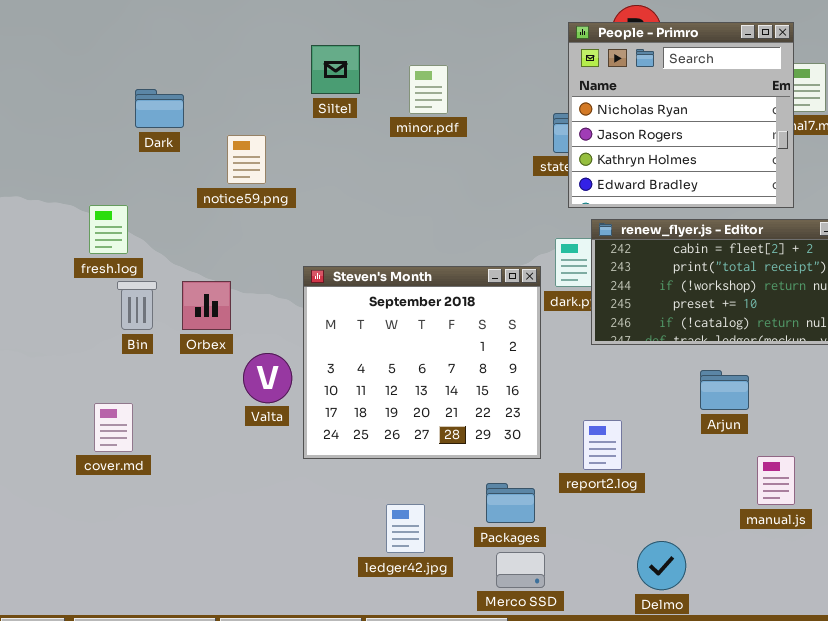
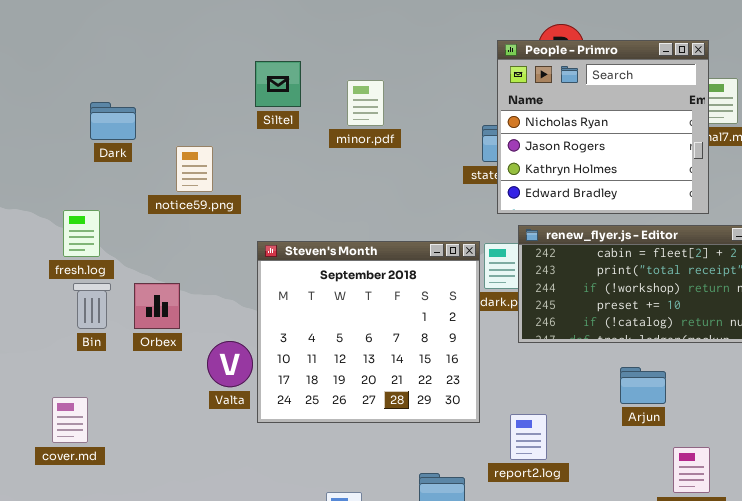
fresh.log: [89,205,128,254] -> [63,210,100,257], moved
Steven's Month: [303,266,541,459] -> [257,241,480,423], moved
Valta: [243,353,292,403] -> [207,341,253,387], moved

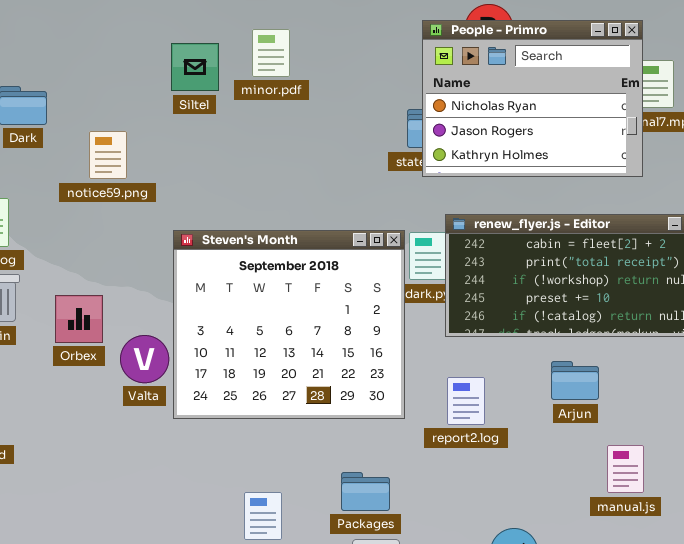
People - Primro: [497,40,709,214] -> [422,20,643,177], resized
minor.pdf: [347,80,384,126] -> [252,29,290,77], moved
Orbex: [134,283,180,329] -> [55,295,103,343], moved
report2.log: [510,414,547,460] -> [447,377,485,425], moved

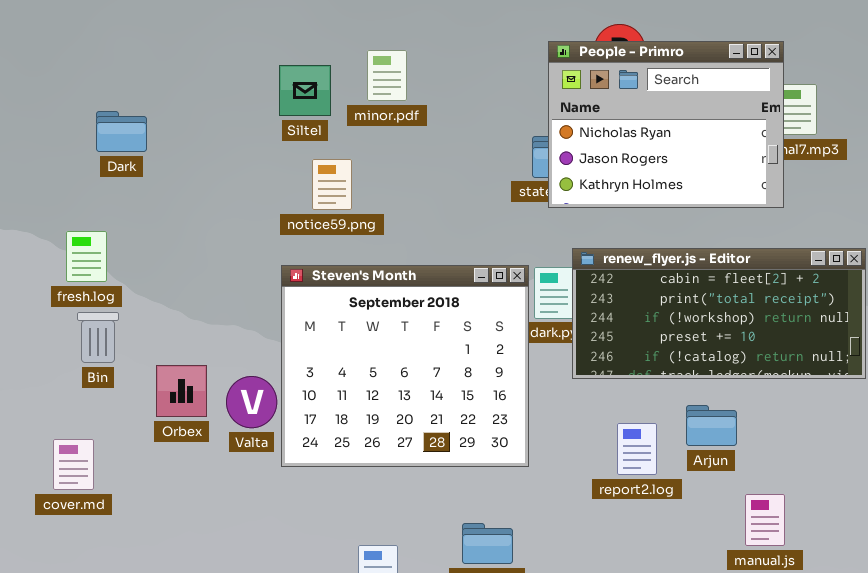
notice59.png: [89,131,127,179] -> [312,159,352,210], moved
Orbex: [55,295,103,343] -> [156,365,207,417], moved
report2.log: [447,377,485,425] -> [617,423,657,475], moved

